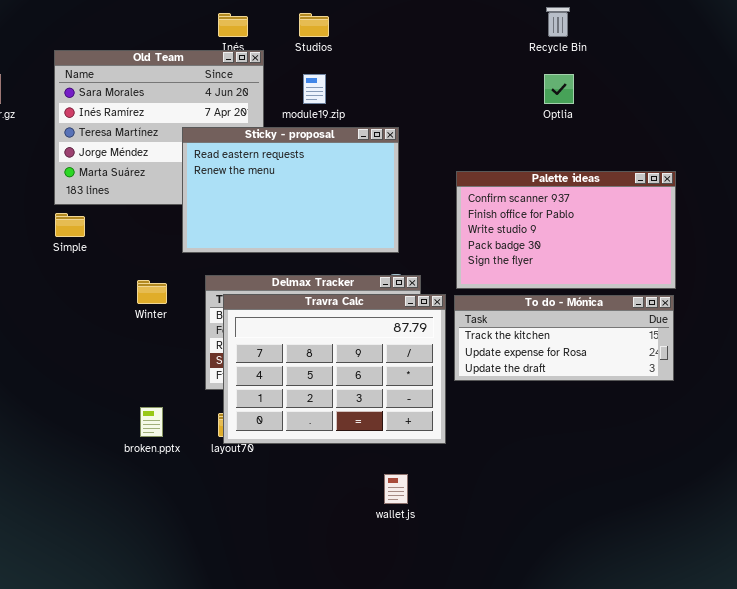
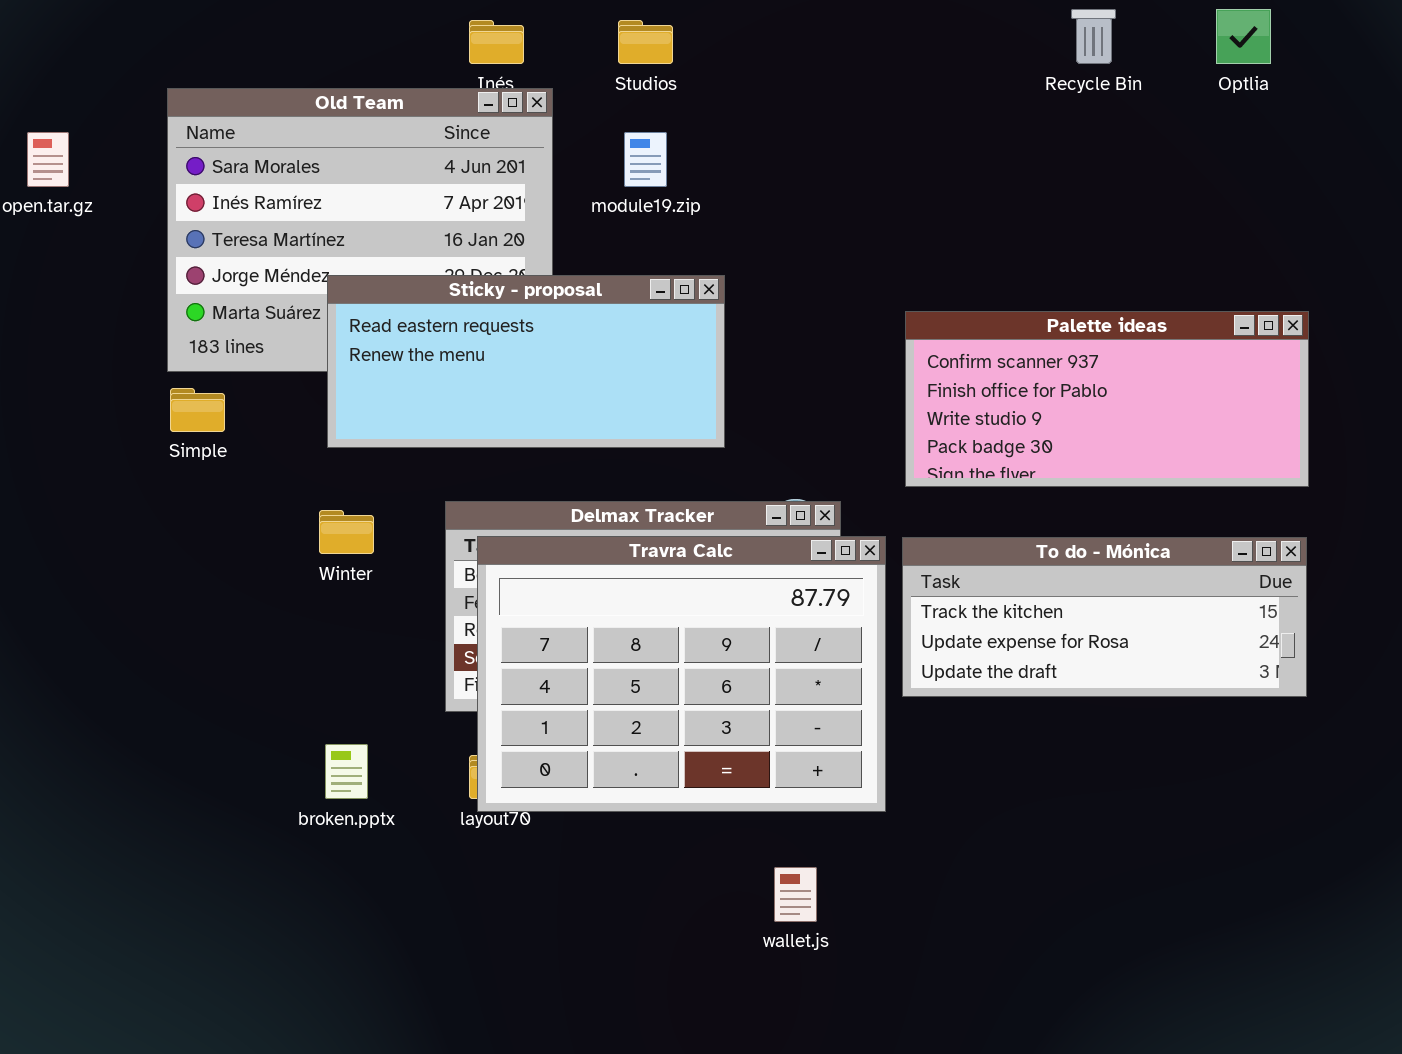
Optlia: [544,74,574,104] -> [1216,9,1271,64], moved
Sticky - proposal: [182,127,399,253] -> [327,275,725,448], moved, resized
Palette ideas: [456,171,676,289] -> [905,311,1309,487], resized

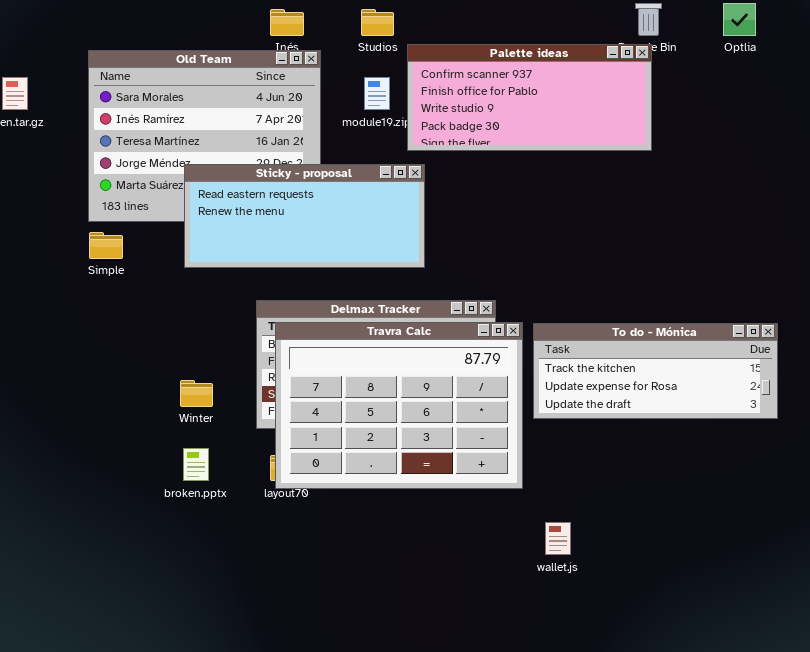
Palette ideas: [905,311,1309,487] -> [407,44,652,151], moved
Winter: [319,510,374,554] -> [180,380,213,407], moved
wallet.js: [774,867,817,922] -> [545,522,571,555], moved

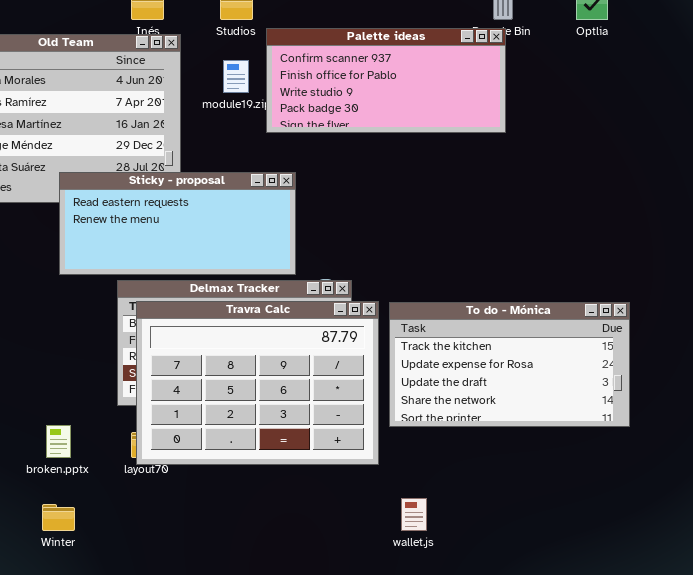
Sticky - proposal: [184,164,425,268] -> [59,172,296,275], moved
To do - Mónica: [533,323,778,419] -> [389,302,630,427], resized
Winter: [180,380,213,407] -> [42,504,75,531], moved

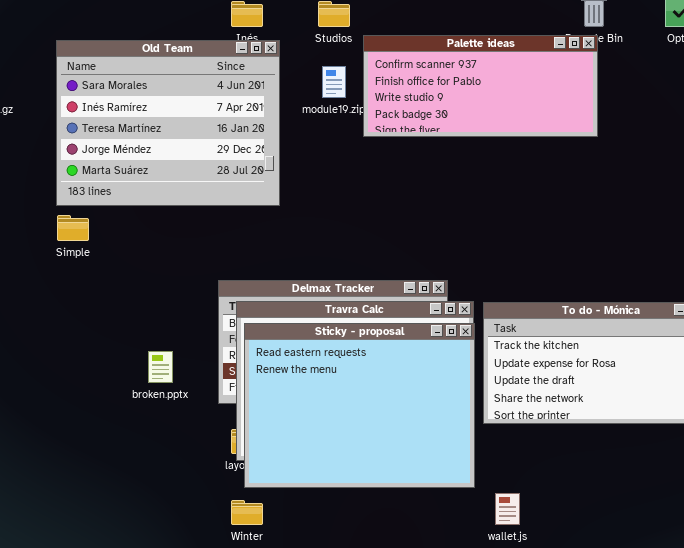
Sticky - proposal: [59,172,296,275] -> [244,323,475,488], moved, resized
broken.pptx: [46,425,71,458] -> [148,351,173,383], moved
Winter: [42,504,75,531] -> [231,500,263,525], moved

